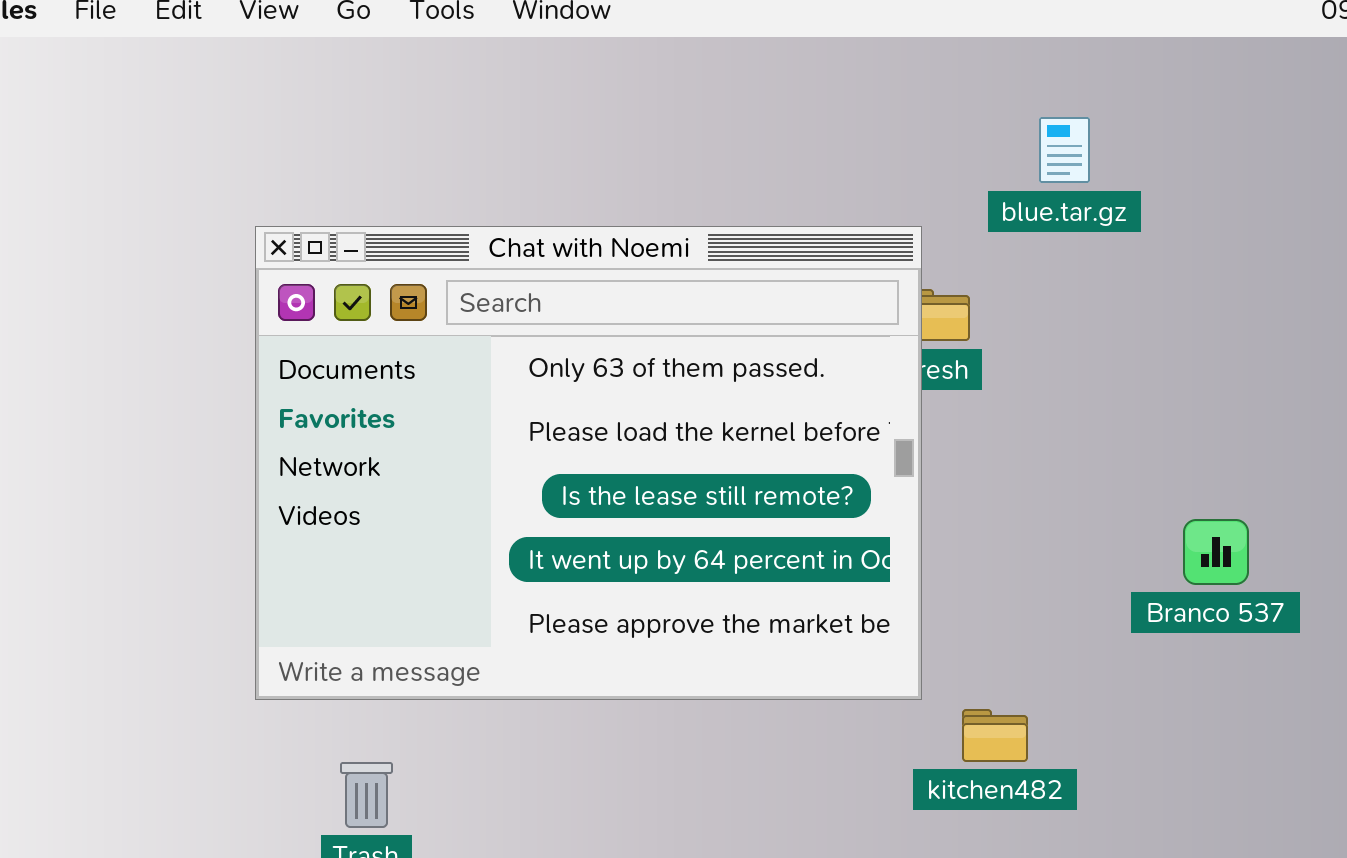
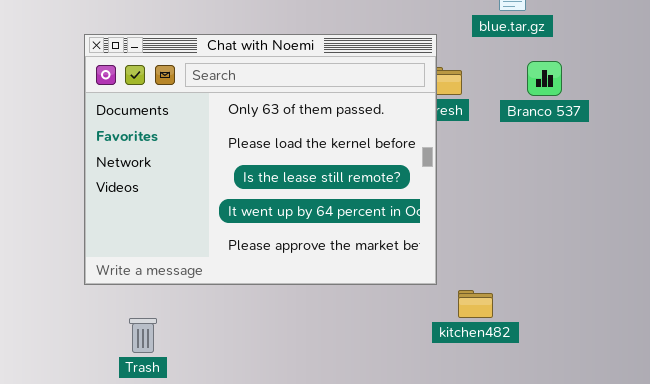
Branco 537: [1183,519,1249,585] -> [527,61,562,96], moved

